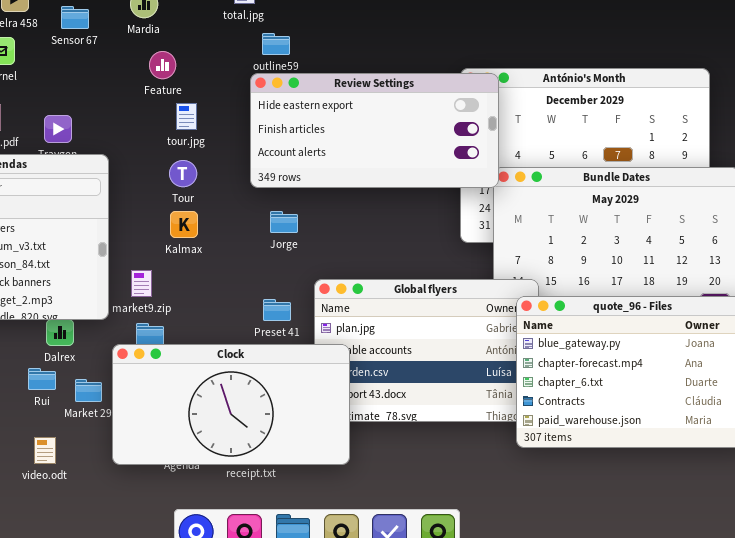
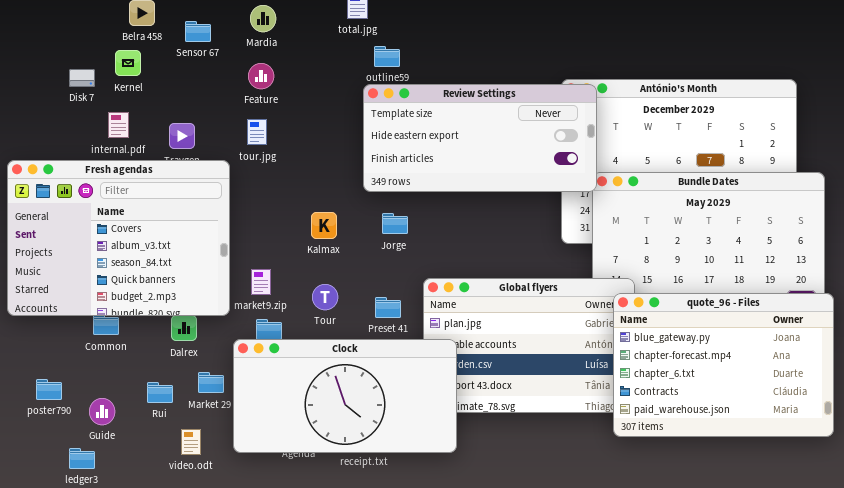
Feature: [149,51,176,79] -> [248,63,274,89], moved
Review Settings: [250,73,499,188] -> [363,84,597,192], scrolled up 1 row
tour.jpg: [176,103,197,130] -> [247,119,267,145], moved
Tour: [169,160,197,187] -> [312,284,338,310], moved
Kalmax: [170,211,198,238] -> [311,212,337,239], moved
Rui: [28,368,56,390] -> [147,382,173,403], moved
video.odt: [34,437,56,464] -> [181,429,201,455], moved

